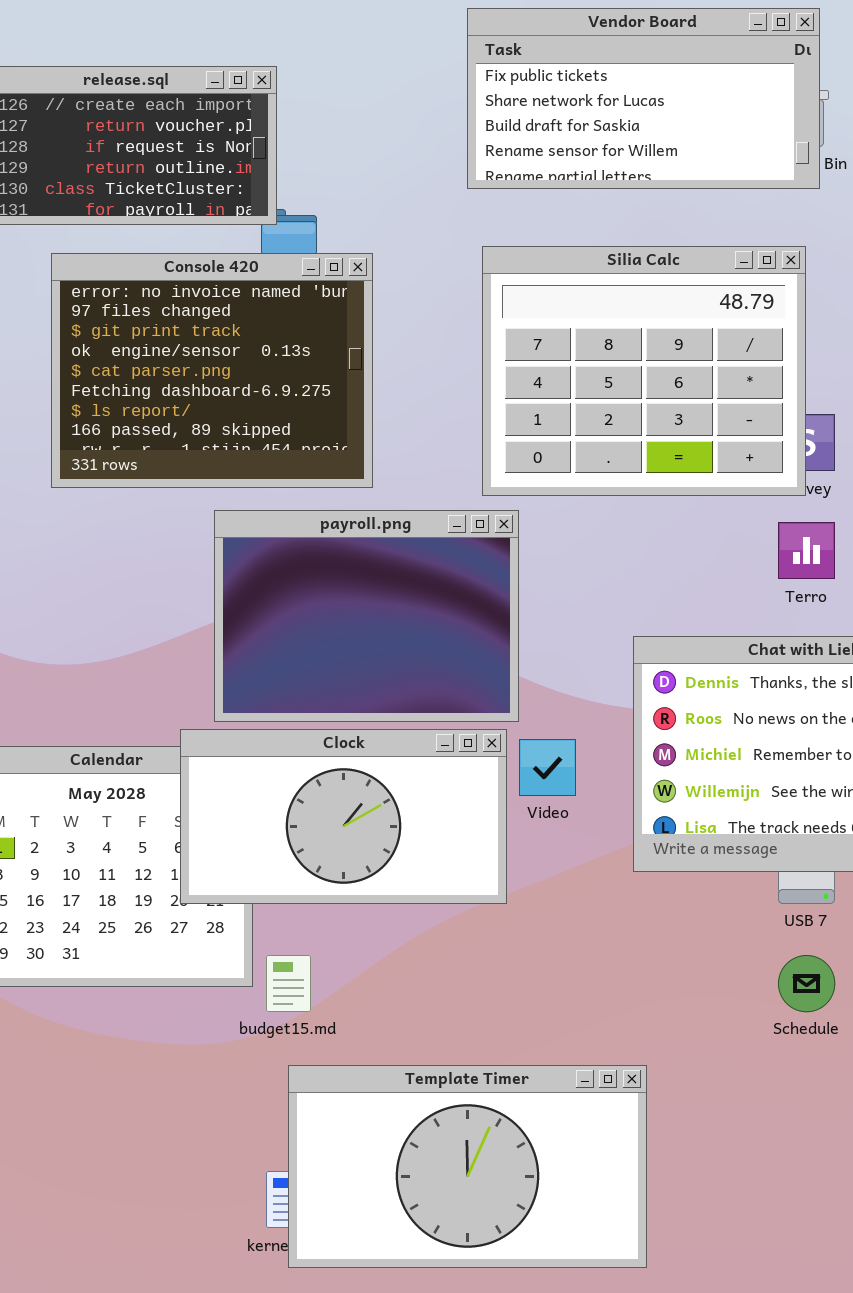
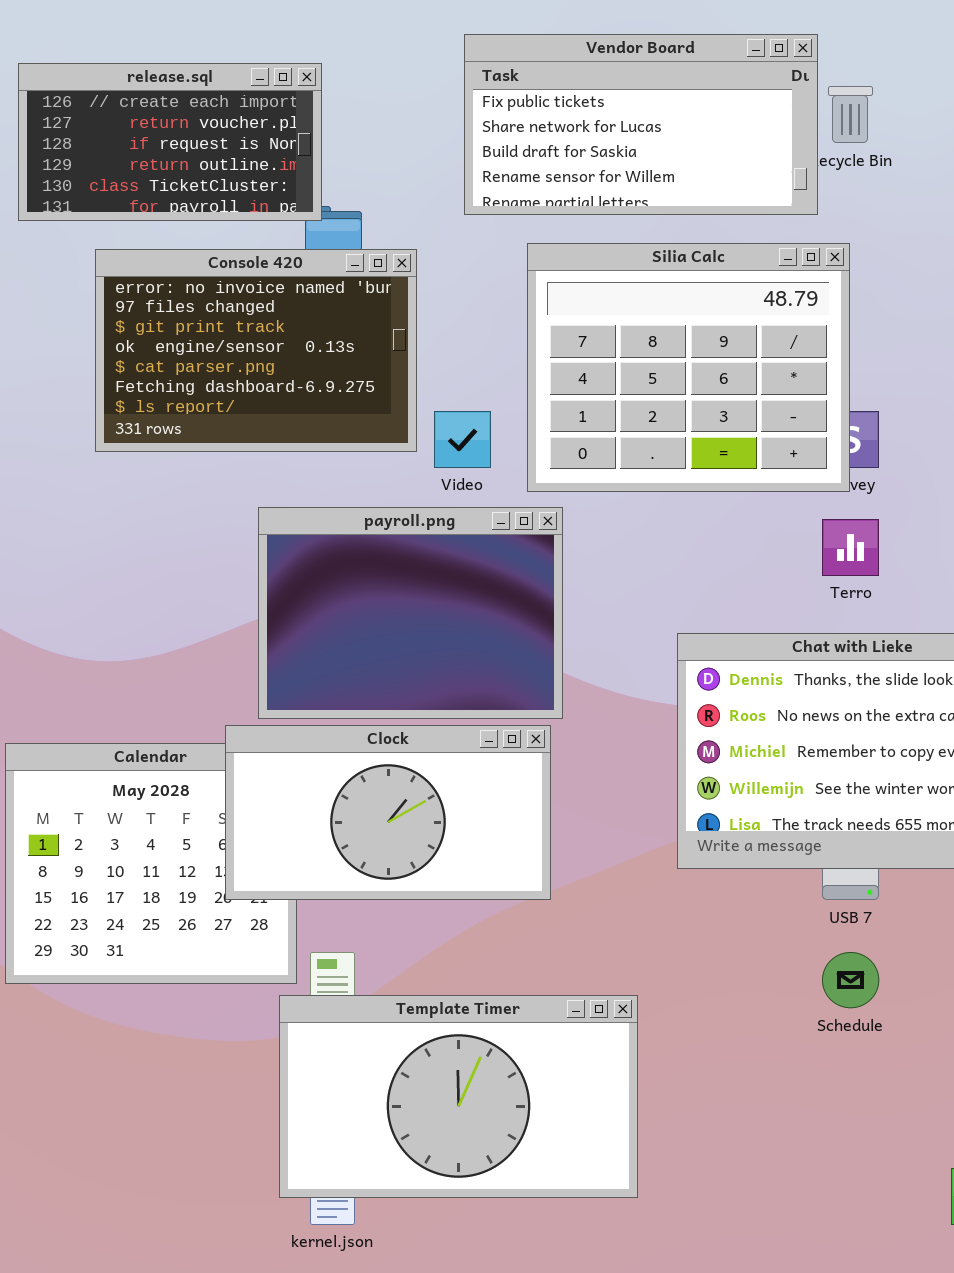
Vendor Board: [467,8,820,189] -> [464,34,818,215], moved
Console 420: [51,253,373,488] -> [95,249,417,452], resized
Video: [519,739,576,796] -> [434,411,491,468], moved
Template Timer: [288,1065,647,1268] -> [279,995,638,1198], moved

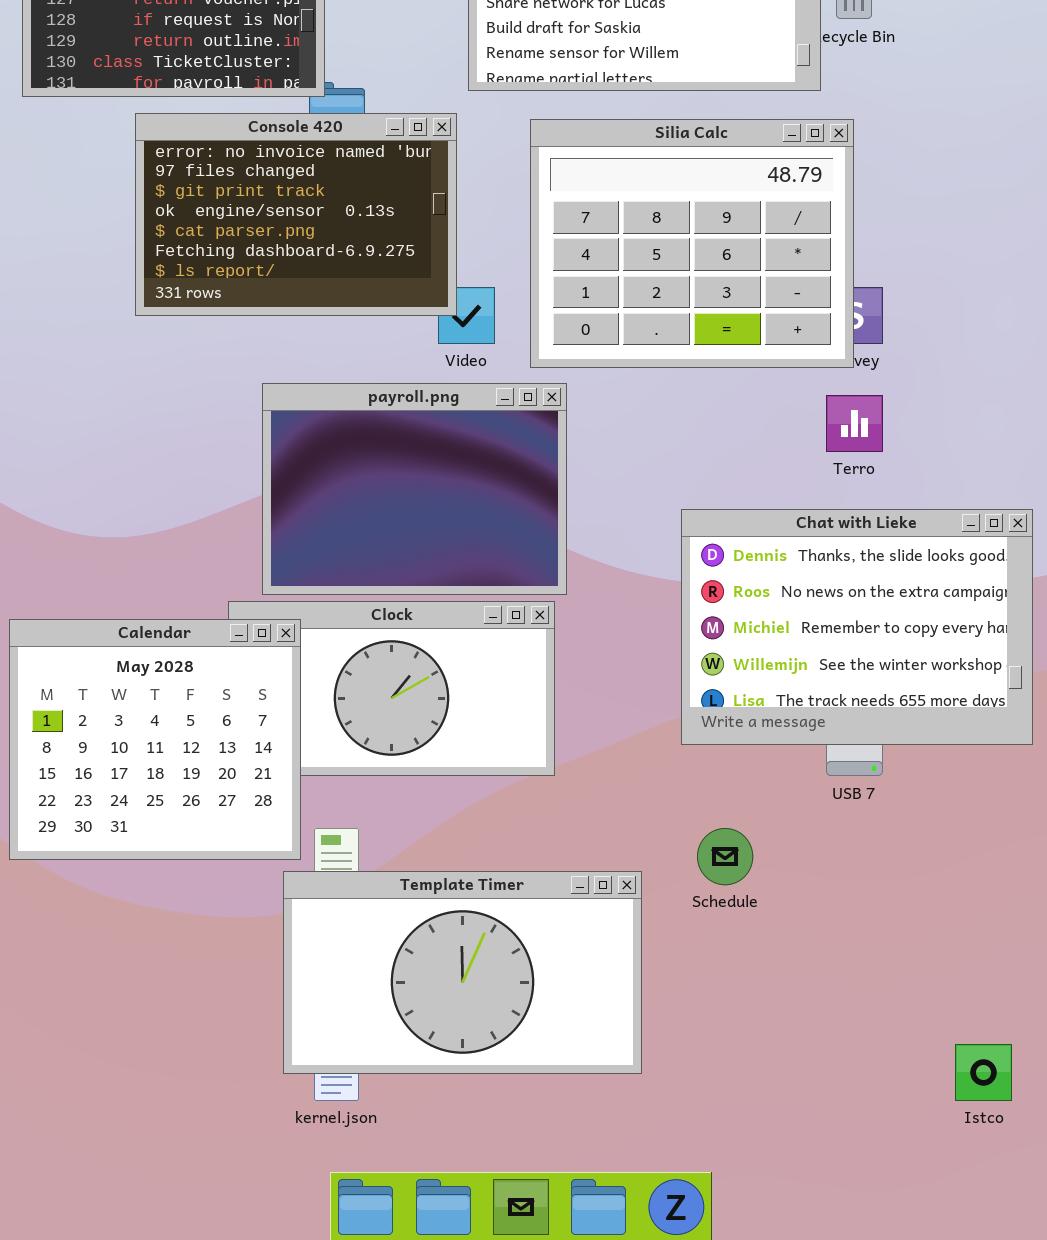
Console 420: [95,249,417,452] -> [135,113,457,316], moved
Calendar: [5,743,297,984] -> [9,619,301,860], raised
Schedule: [822,952,879,1008] -> [697,828,753,885], moved

